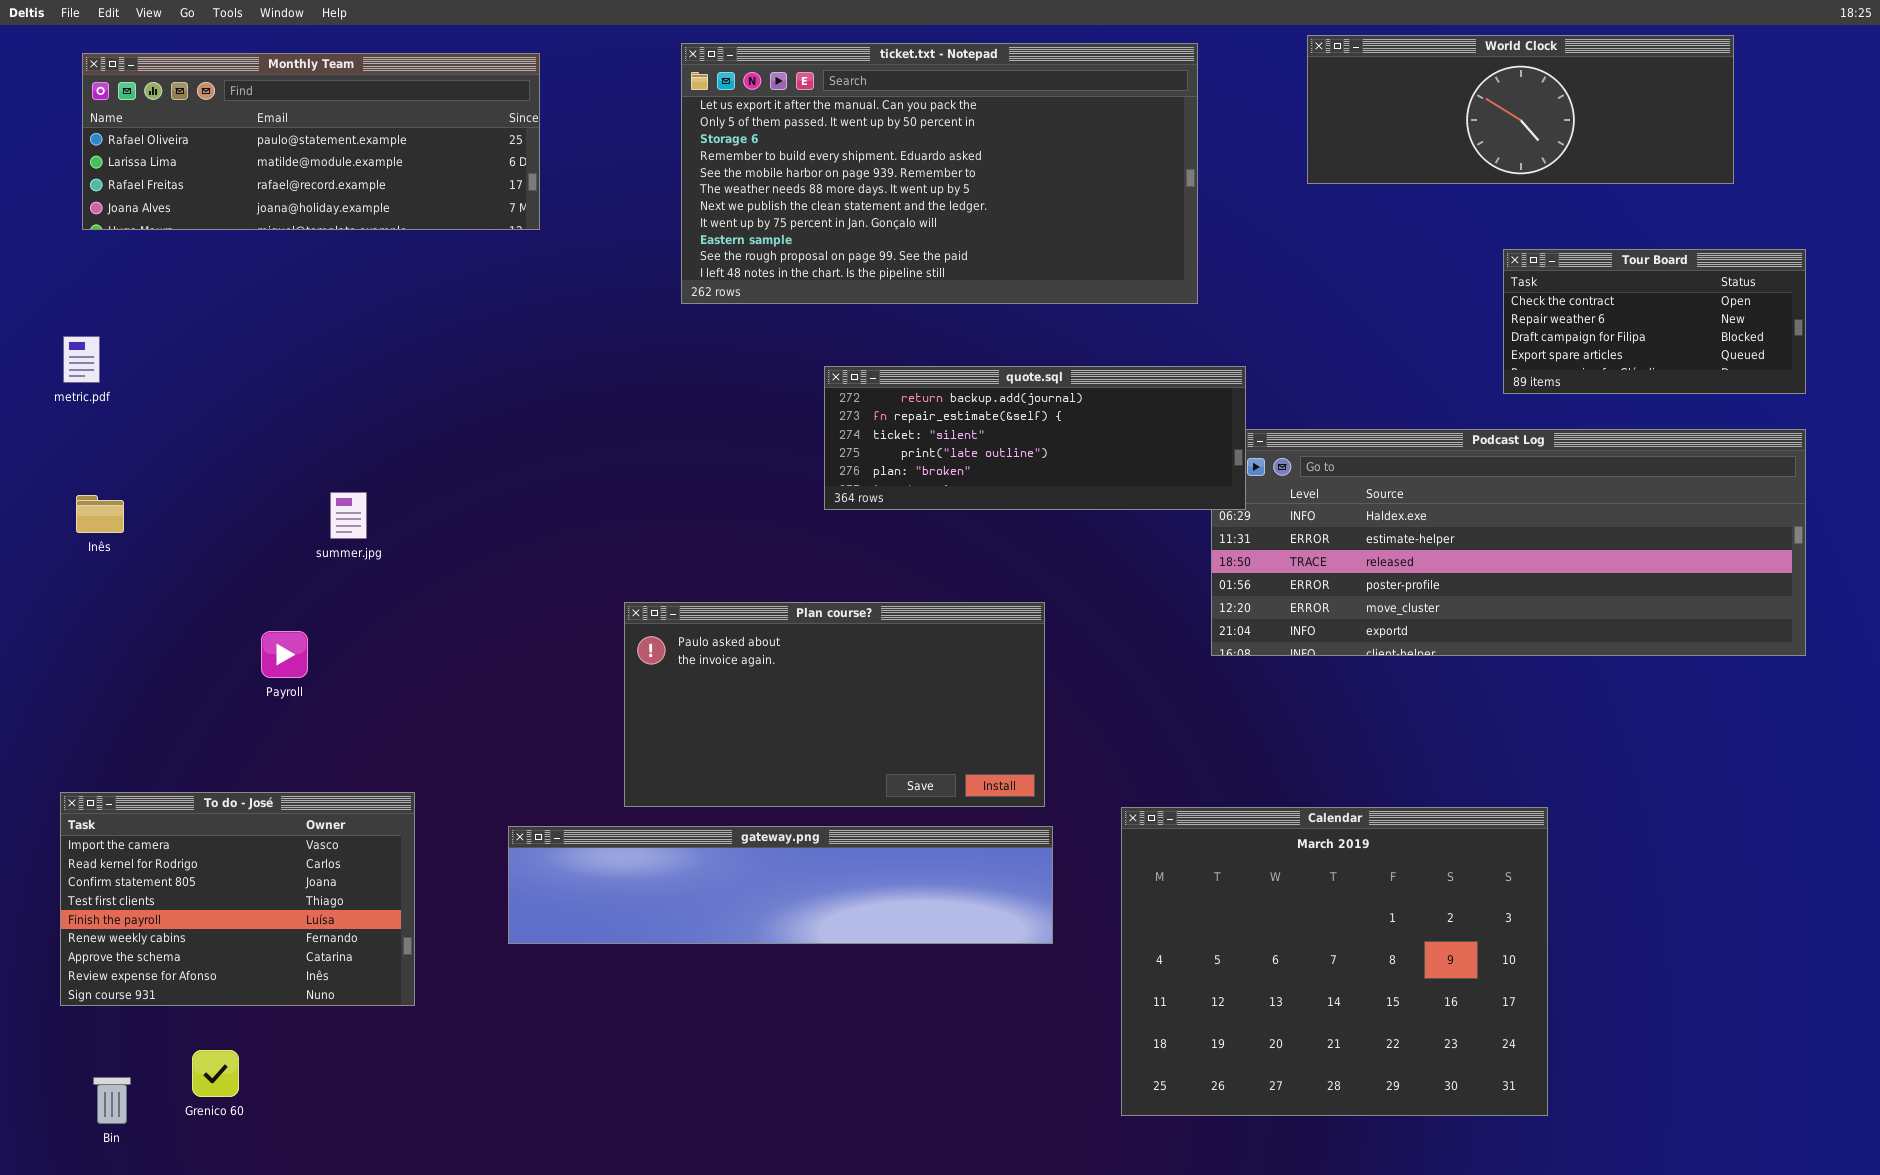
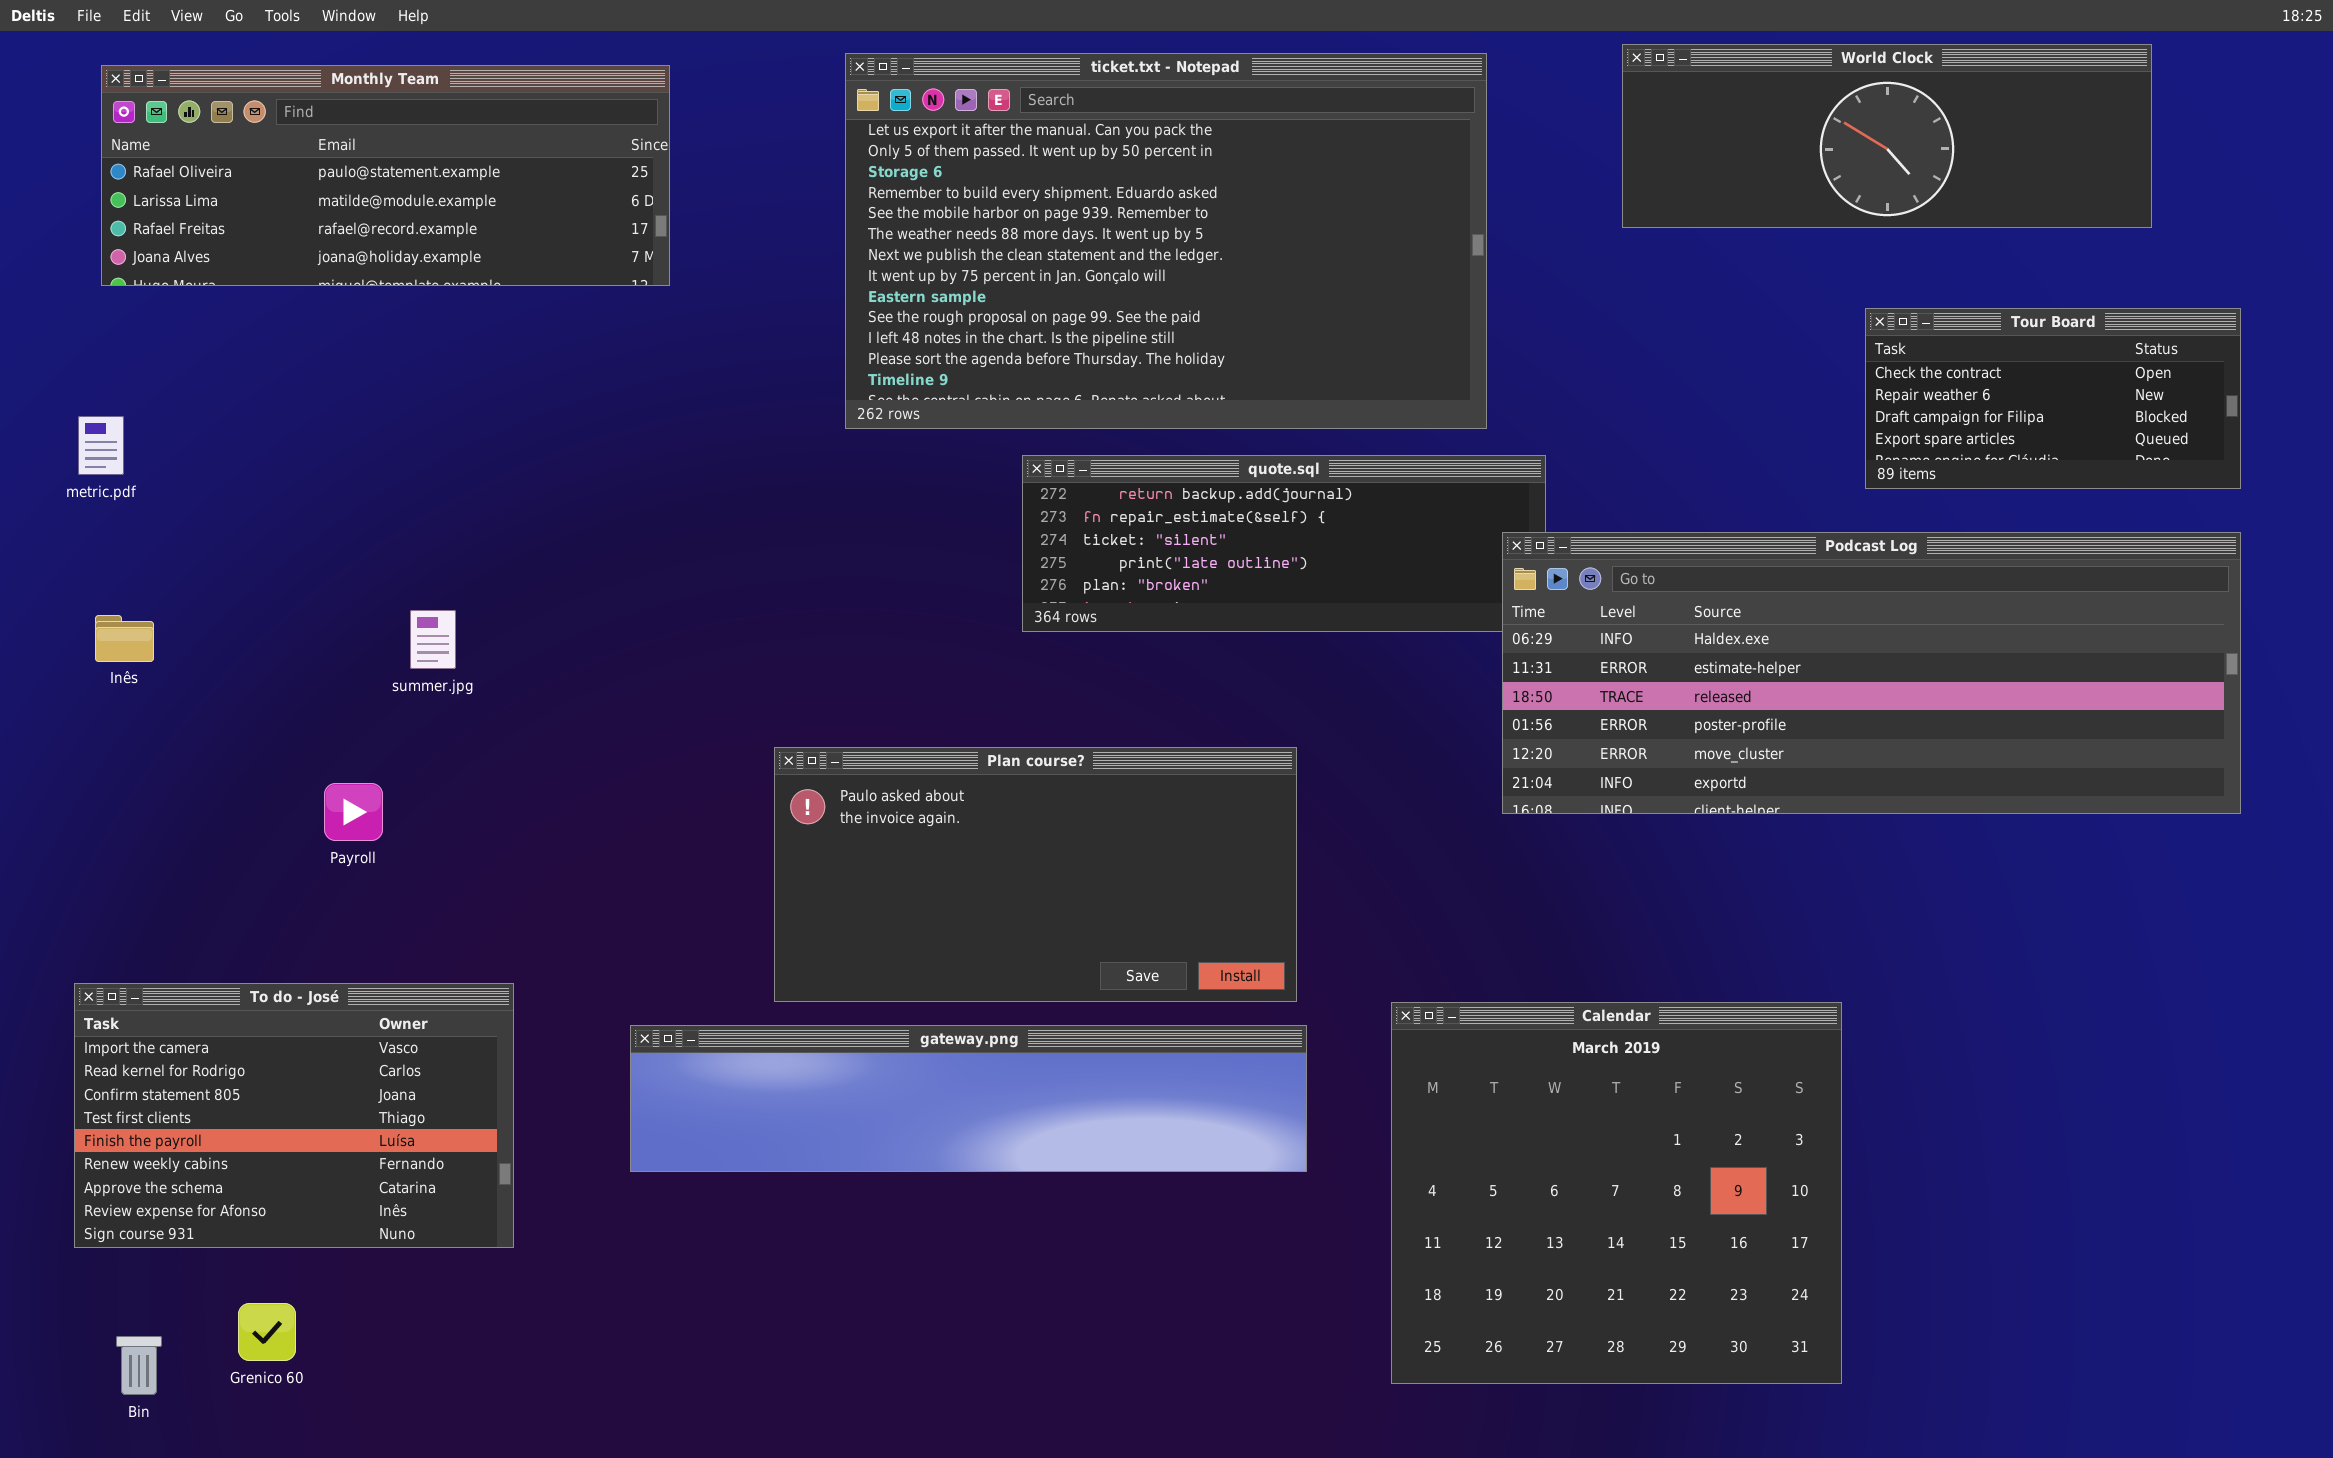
ticket.txt - Notepad: [681,43,1198,304] -> [845,53,1487,429], resized
Podcast Log: [1211,429,1806,656] -> [1502,532,2241,814], raised
Calendar: [1121,807,1548,1116] -> [1391,1002,1842,1384], resized

